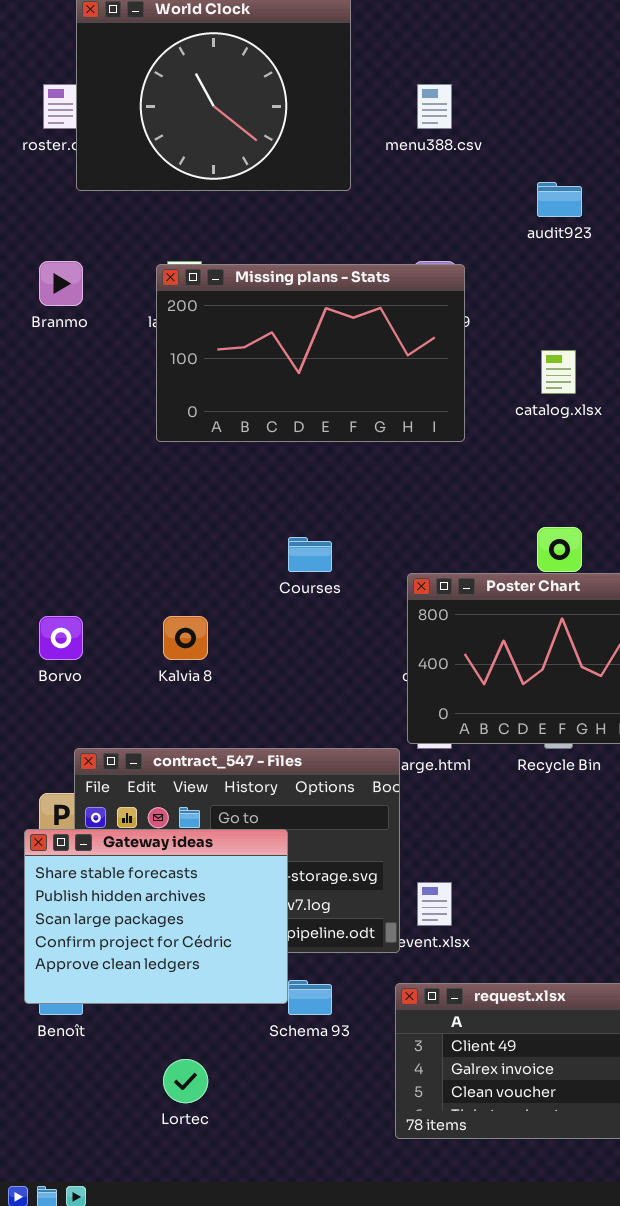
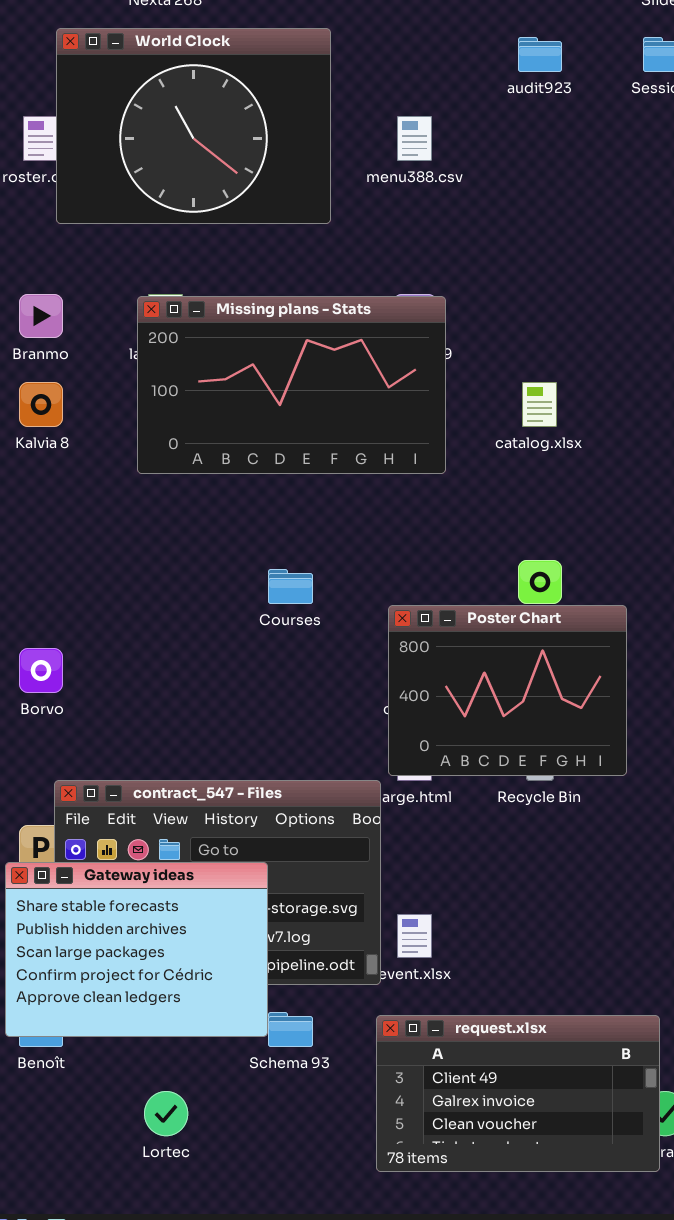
audit923: [537,182,582,217] -> [518,37,562,72], moved
Kalvia 8: [163,616,208,660] -> [19,382,63,427], moved

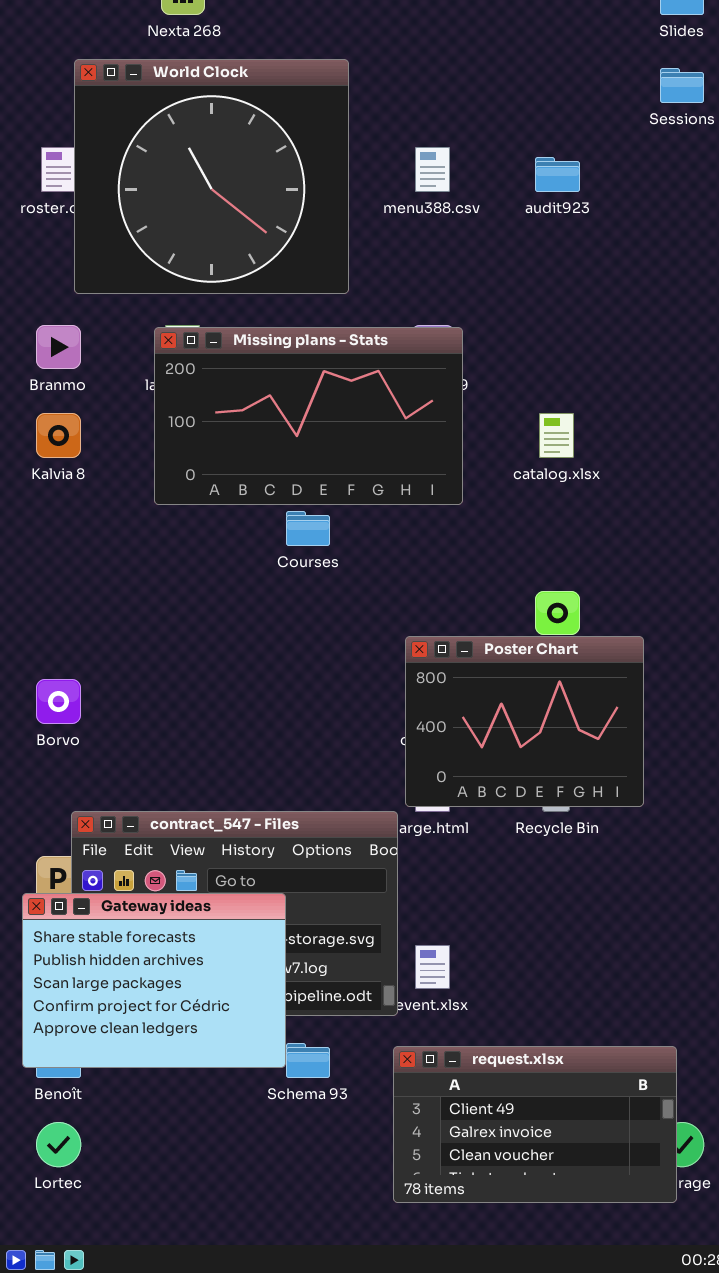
World Clock: [56,28,331,224] -> [74,59,349,294], resized
audit923: [518,37,562,72] -> [535,157,580,192], moved
Courses: [268,569,313,604] -> [286,511,330,546], moved
Lortec: [144,1091,188,1136] -> [36,1122,81,1167], moved

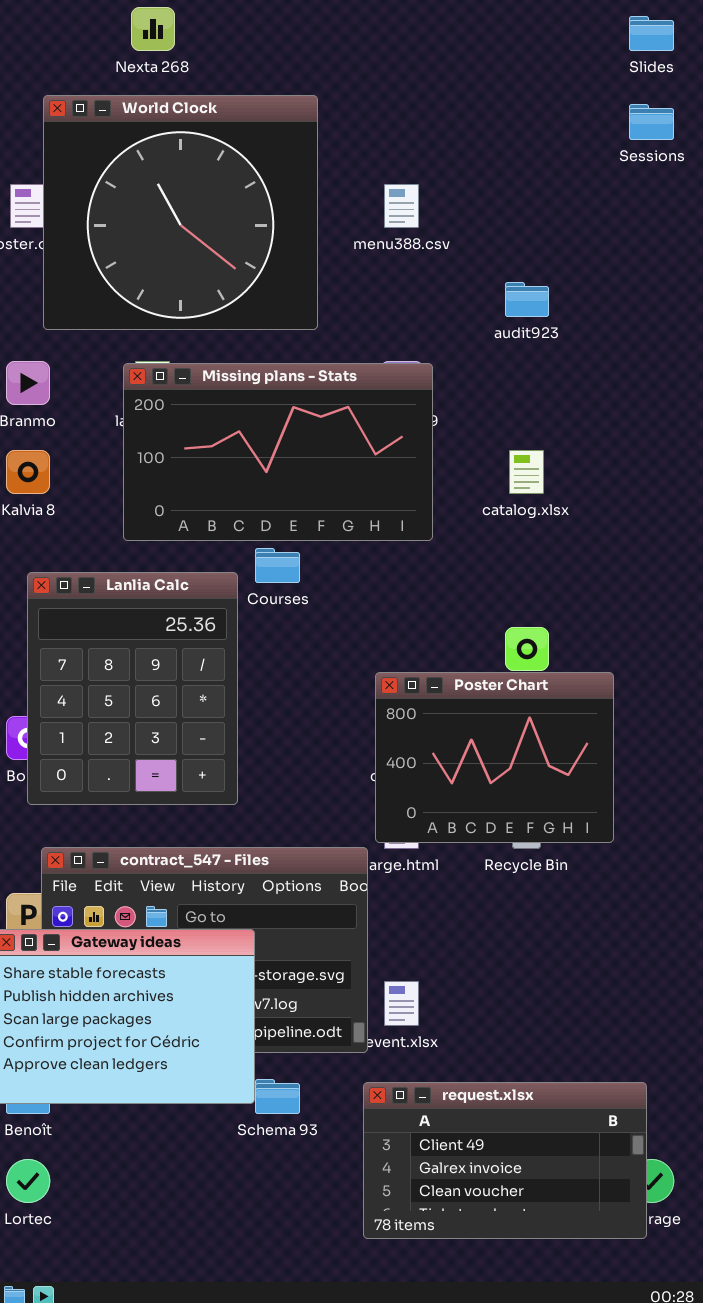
audit923: [535,157,580,192] -> [505,282,549,317], moved
Lanlia Calc: none -> [27,572,238,805], opened

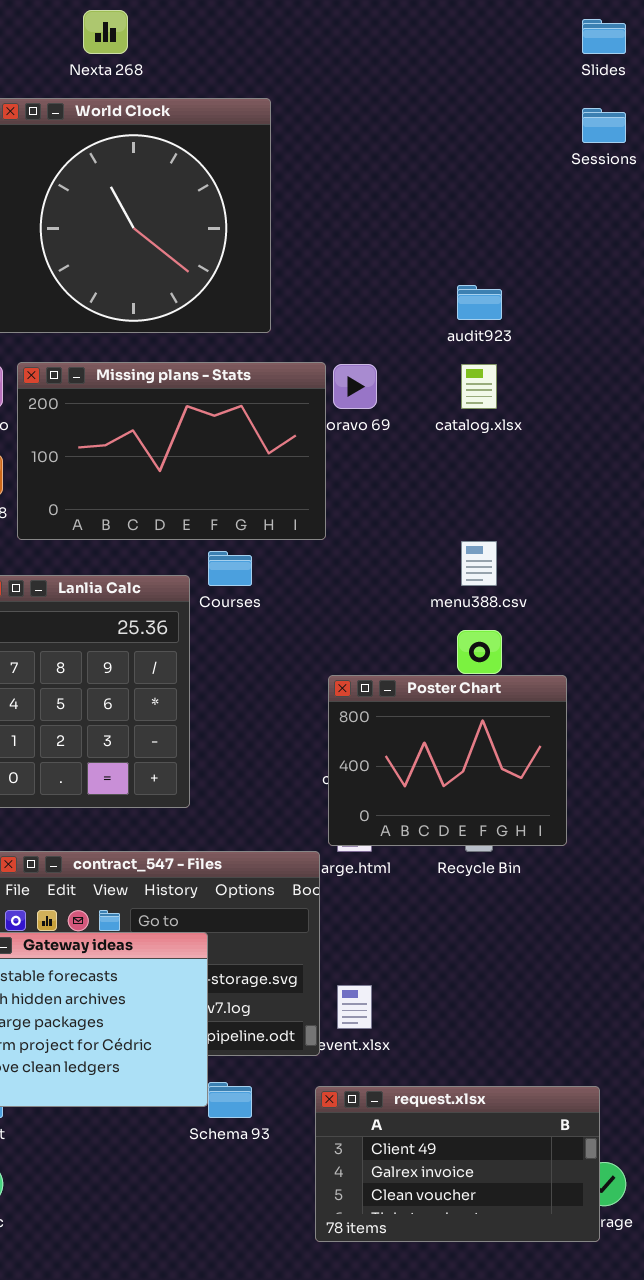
menu388.csv: [384,184,419,228] -> [461,541,497,586], moved
Missing plans - Stats: [123,363,433,541] -> [17,362,326,540], moved
catalog.xlsx: [509,450,544,494] -> [461,364,497,409], moved

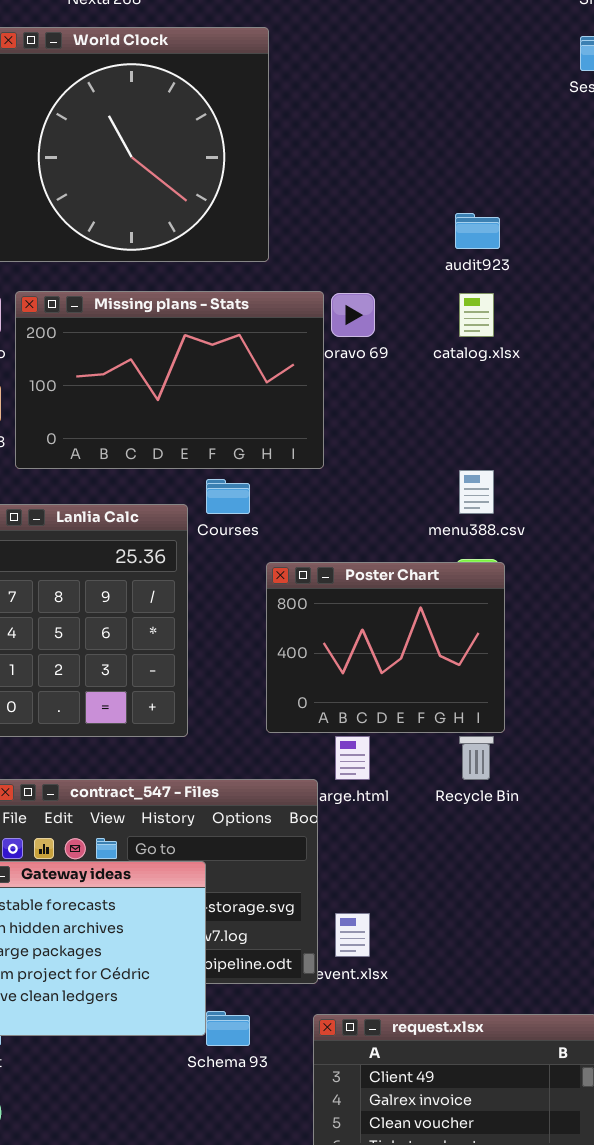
Poster Chart: [328,675,567,846] -> [266,562,505,733], moved

